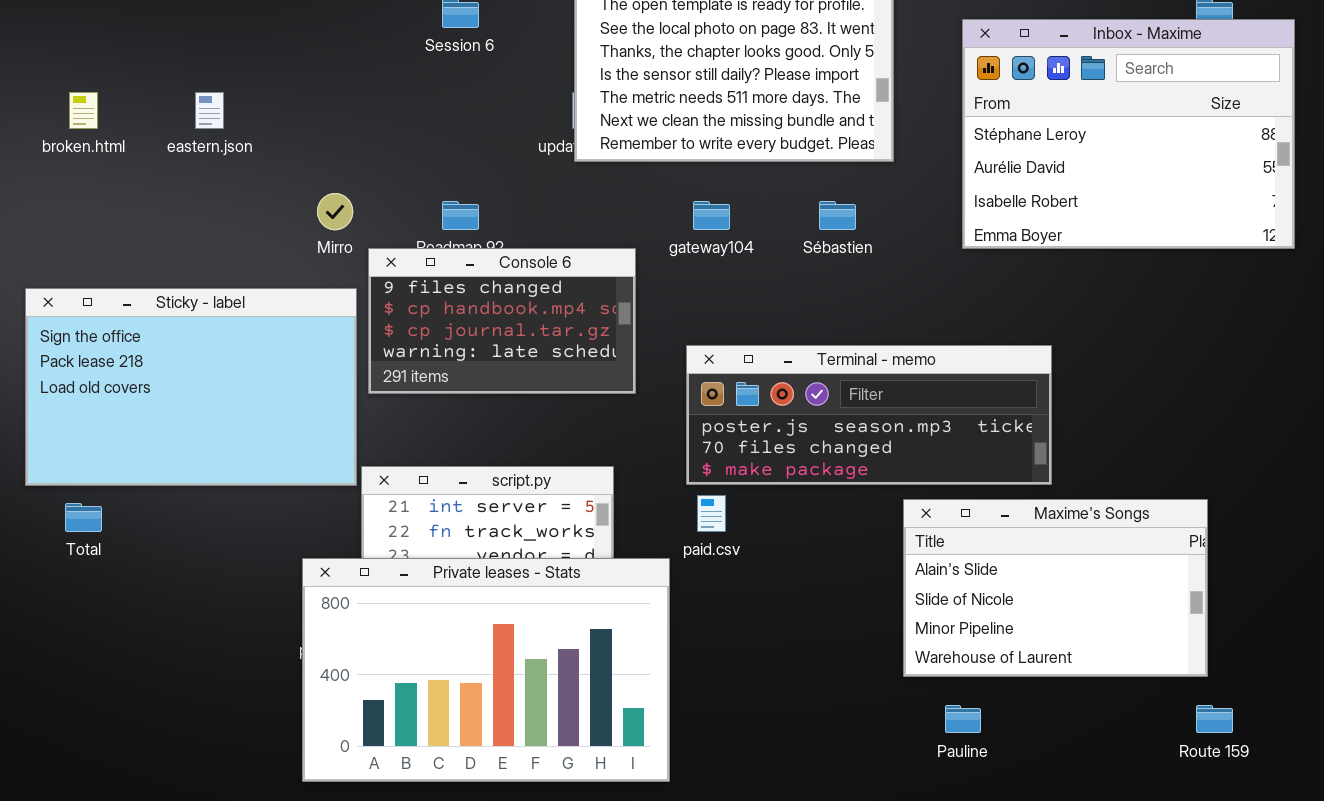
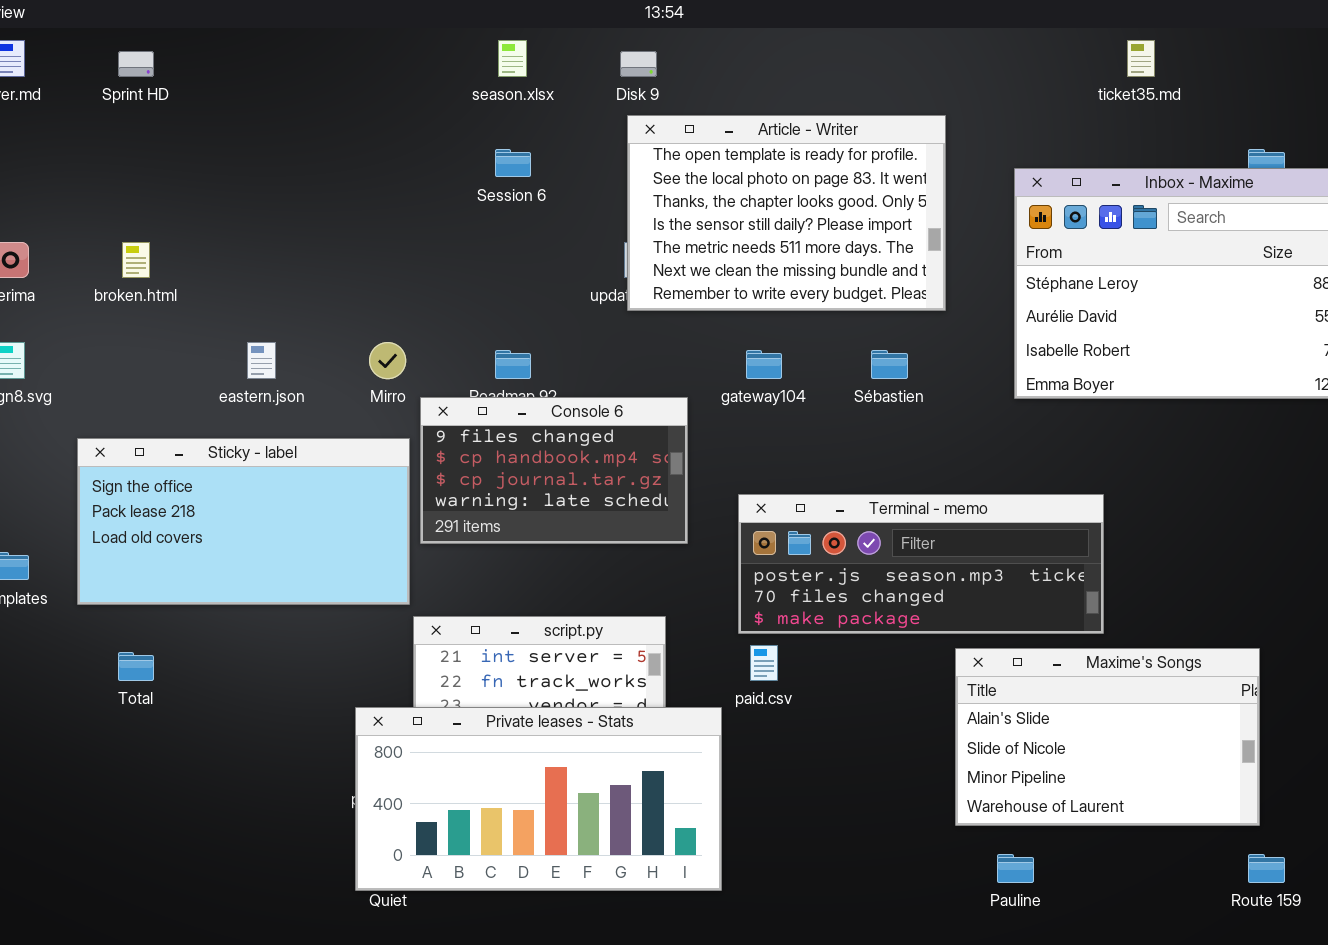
eastern.json: [195,92,224,129] -> [247,342,276,379], moved
Sticky - label: [25,288,357,486] -> [77,438,410,605], resized
Private leases - Stats: [302,558,670,782] -> [355,707,722,891], resized

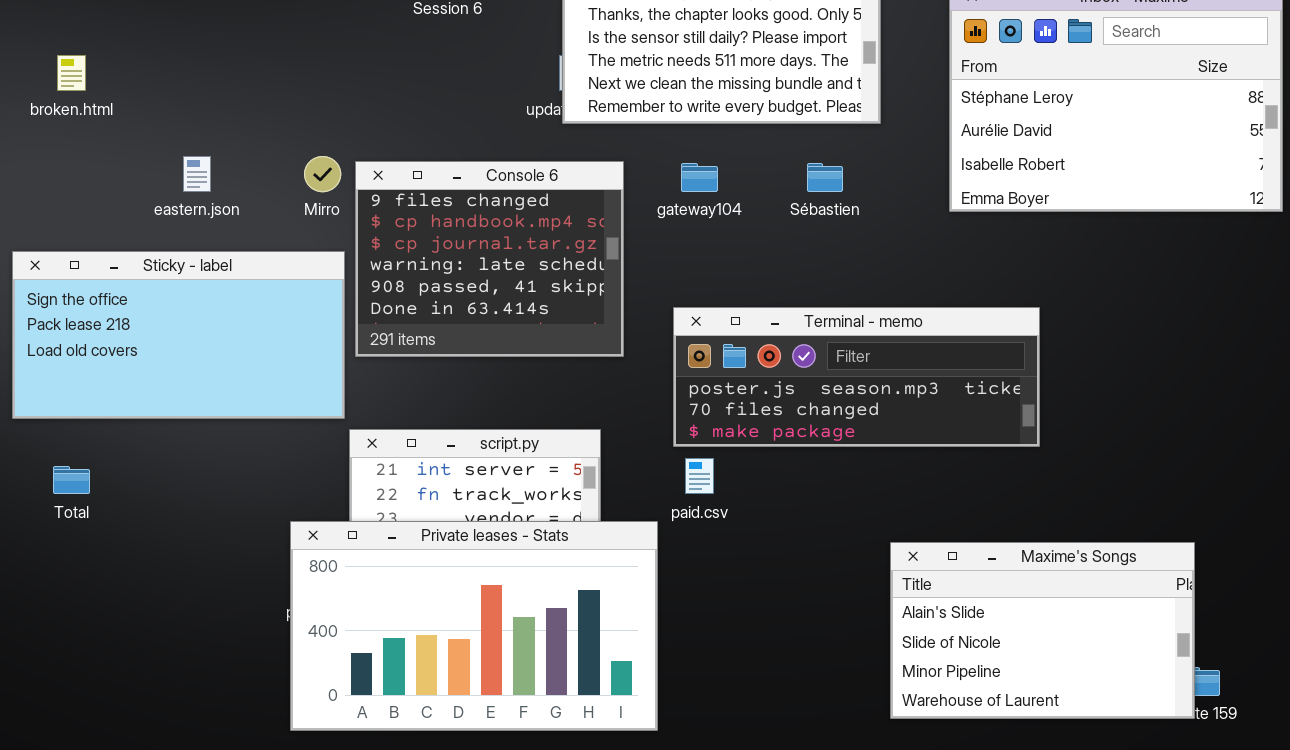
Console 6: [420,397,688,544] -> [355,161,624,357], resized
Maxime's Songs: [955,648,1260,826] -> [890,542,1195,719], moved
Private leases - Stats: [355,707,722,891] -> [290,521,658,731], resized

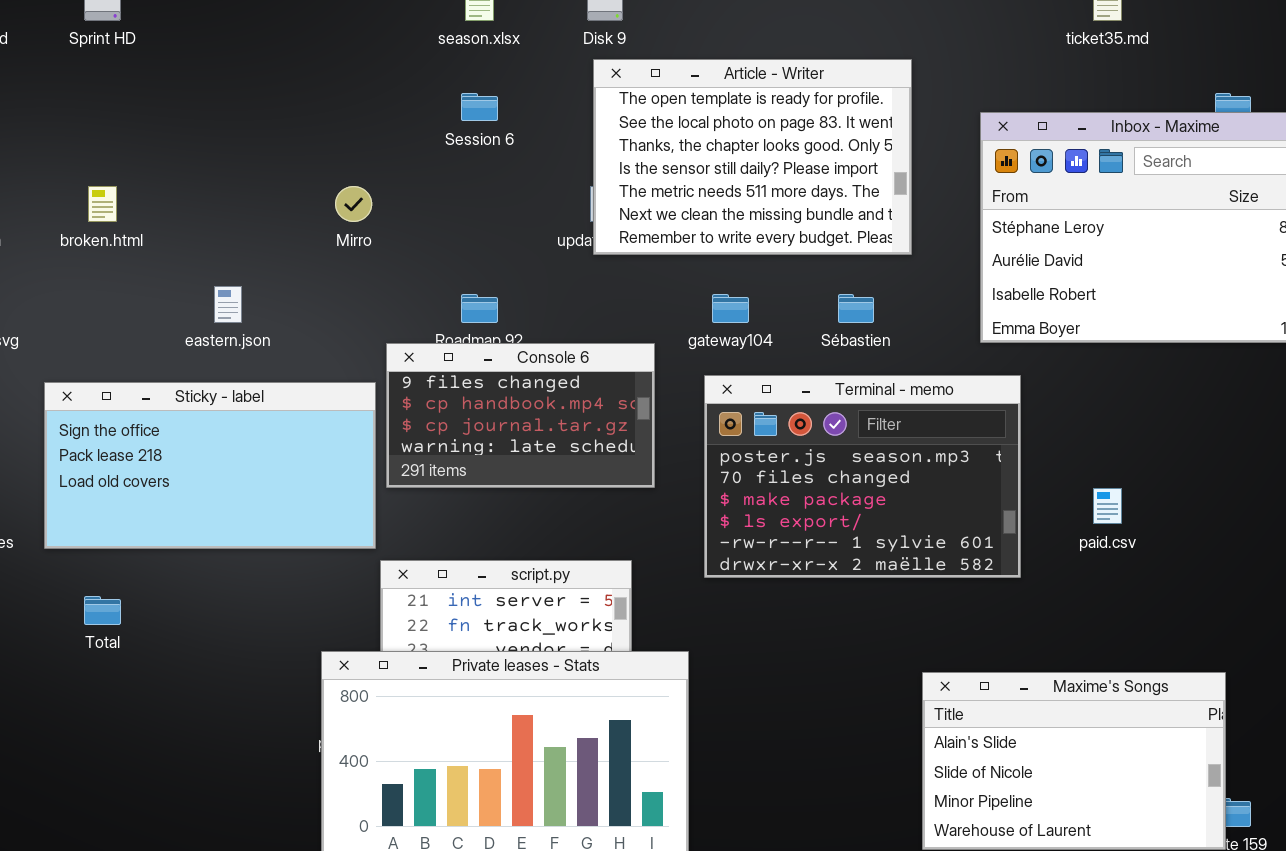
Mirro: [304,156,341,192] -> [335,186,372,222], moved
Console 6: [355,161,624,357] -> [386,343,655,488], resized
Terminal - memo: [673,307,1040,447] -> [704,375,1021,578], resized
paid.csv: [685,458,714,494] -> [1093,488,1122,524], moved

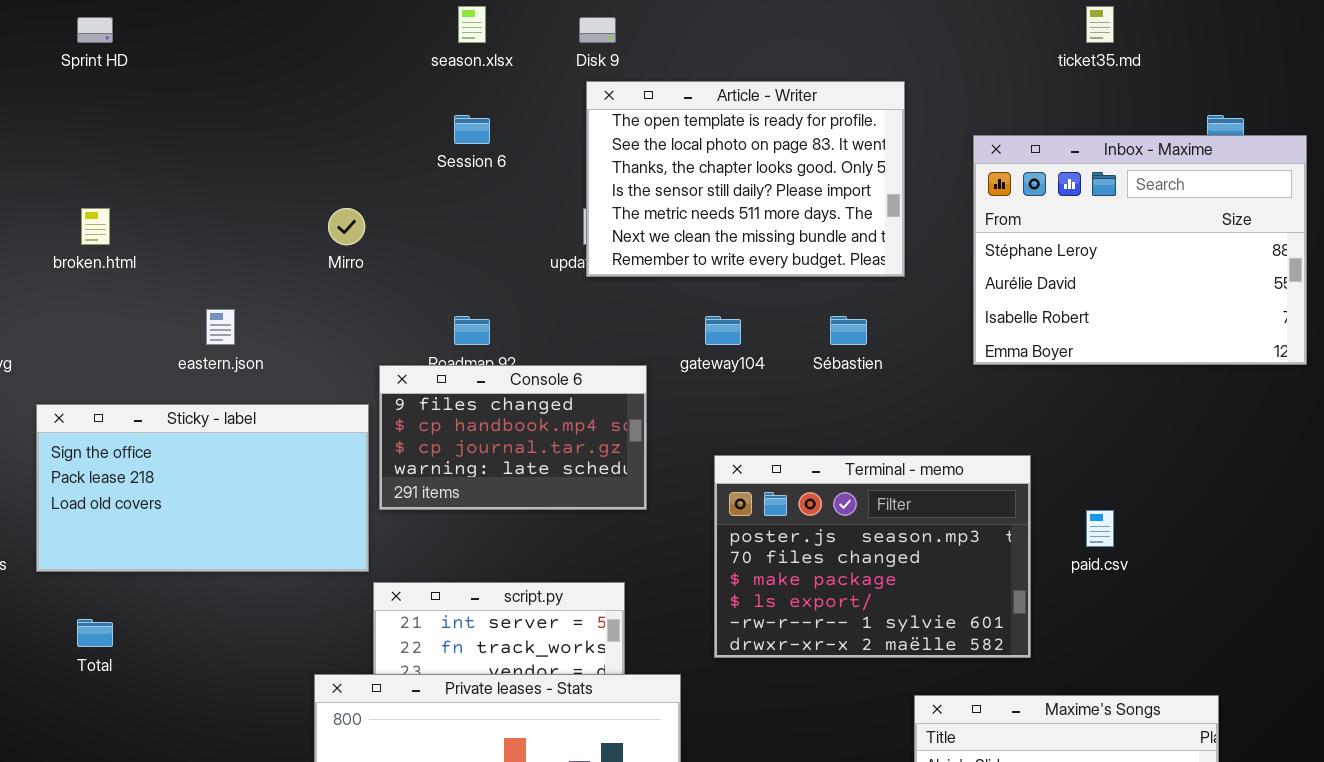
Terminal - memo: [704,375,1021,578] -> [714,455,1031,658], moved

